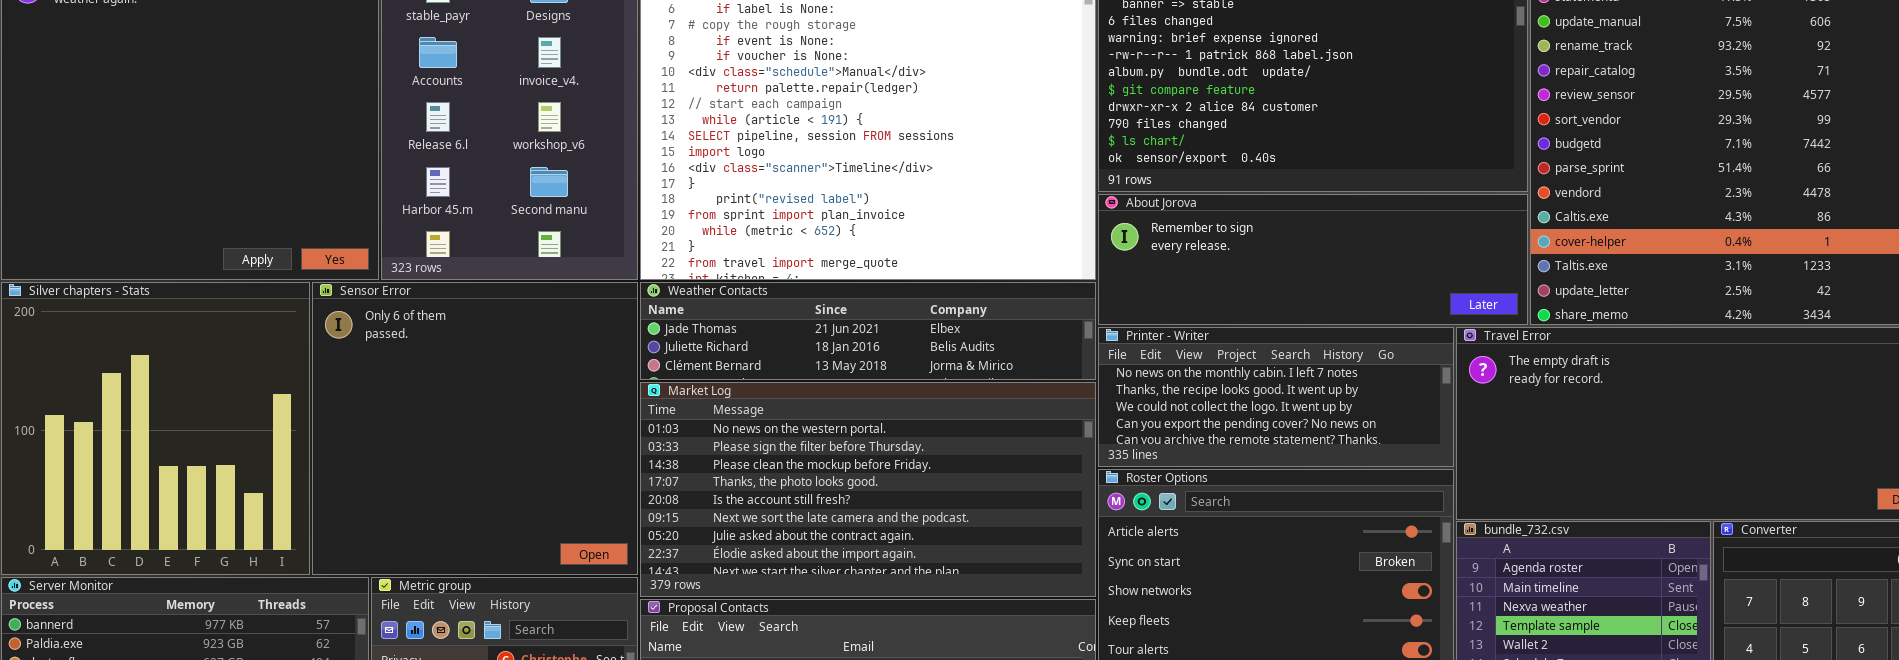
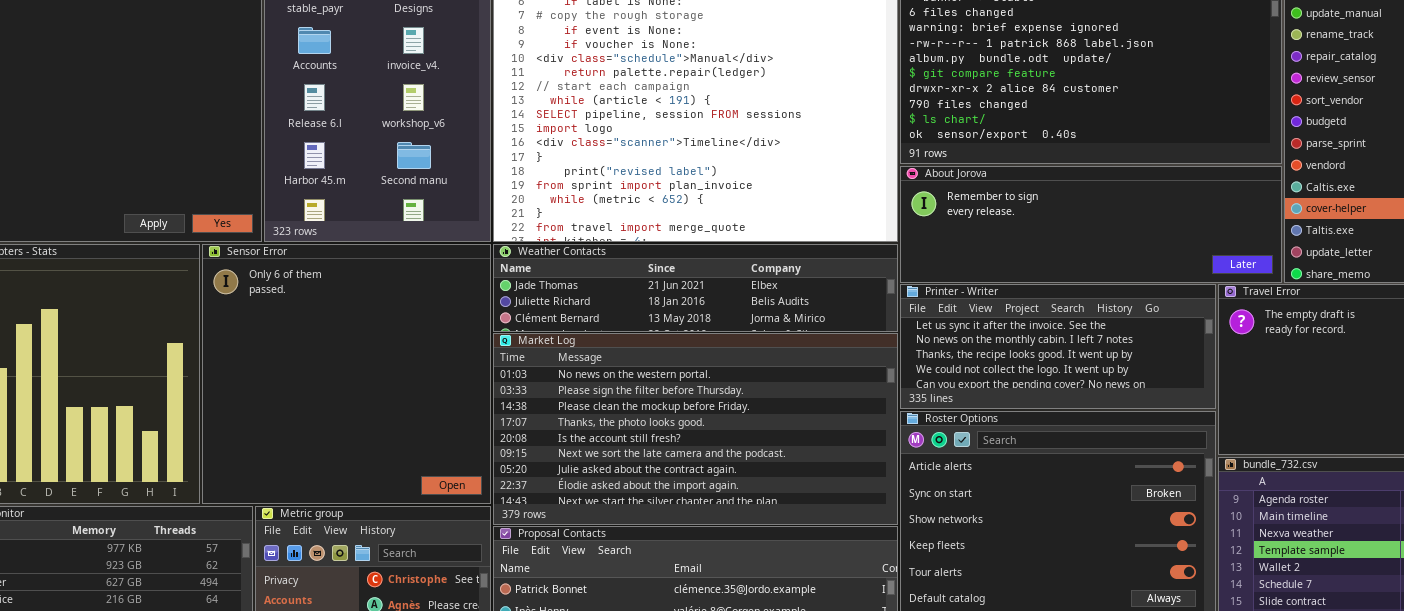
Printer - Writer: [1098,327,1454,467] -> [900,284,1216,409], scrolled up 1 row

